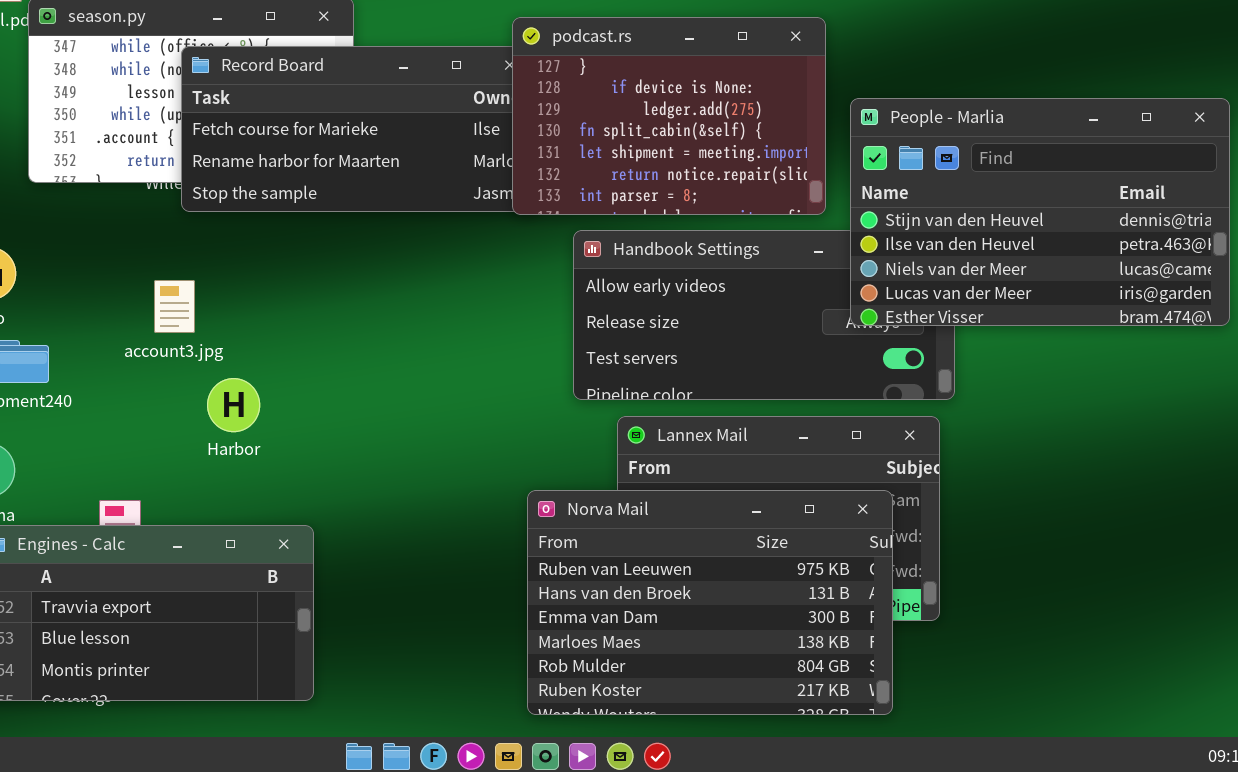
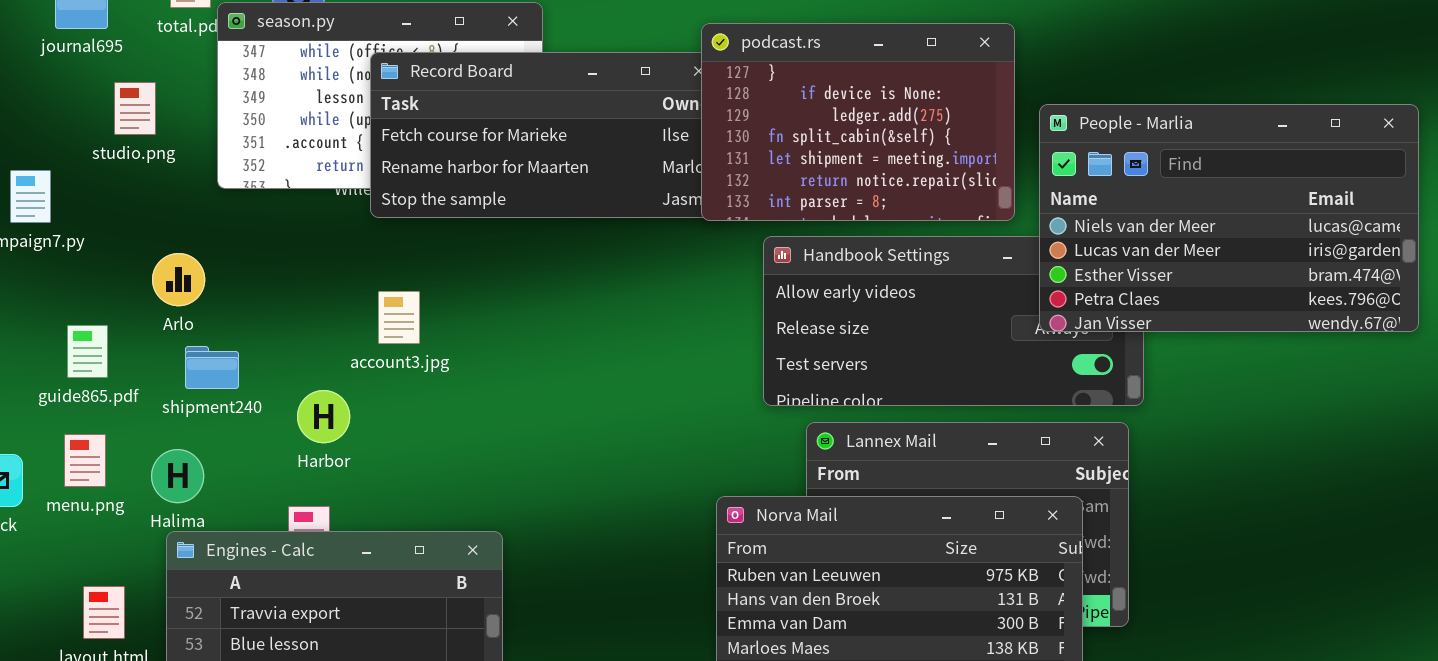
People - Marlia: [850,98,1230,326] -> [1039,104,1419,332], scrolled down 2 rows
account3.jpg: [154,280,195,333] -> [378,291,420,344], moved
Harbor: [207,378,260,432] -> [297,390,350,443], moved

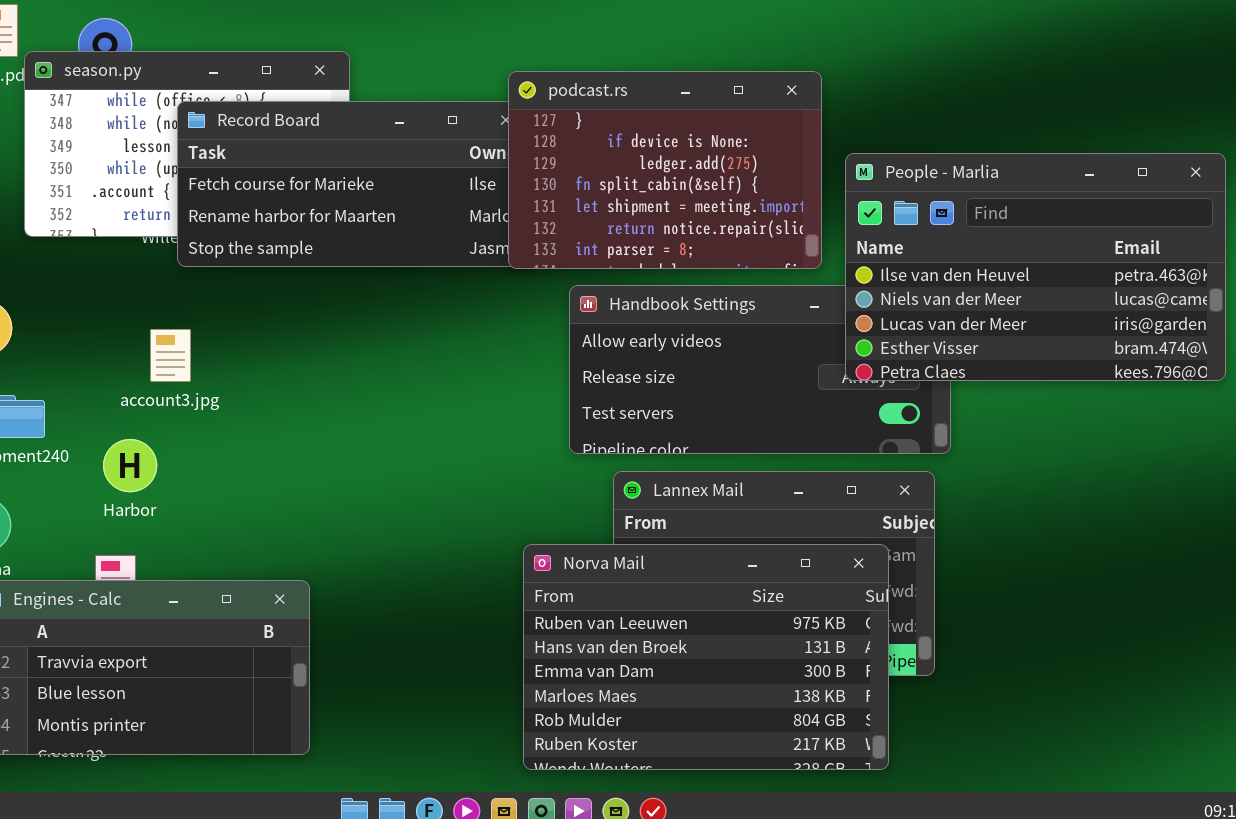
People - Marlia: [1039,104,1419,332] -> [845,153,1226,381], scrolled up 1 row
account3.jpg: [378,291,420,344] -> [150,329,191,382], moved

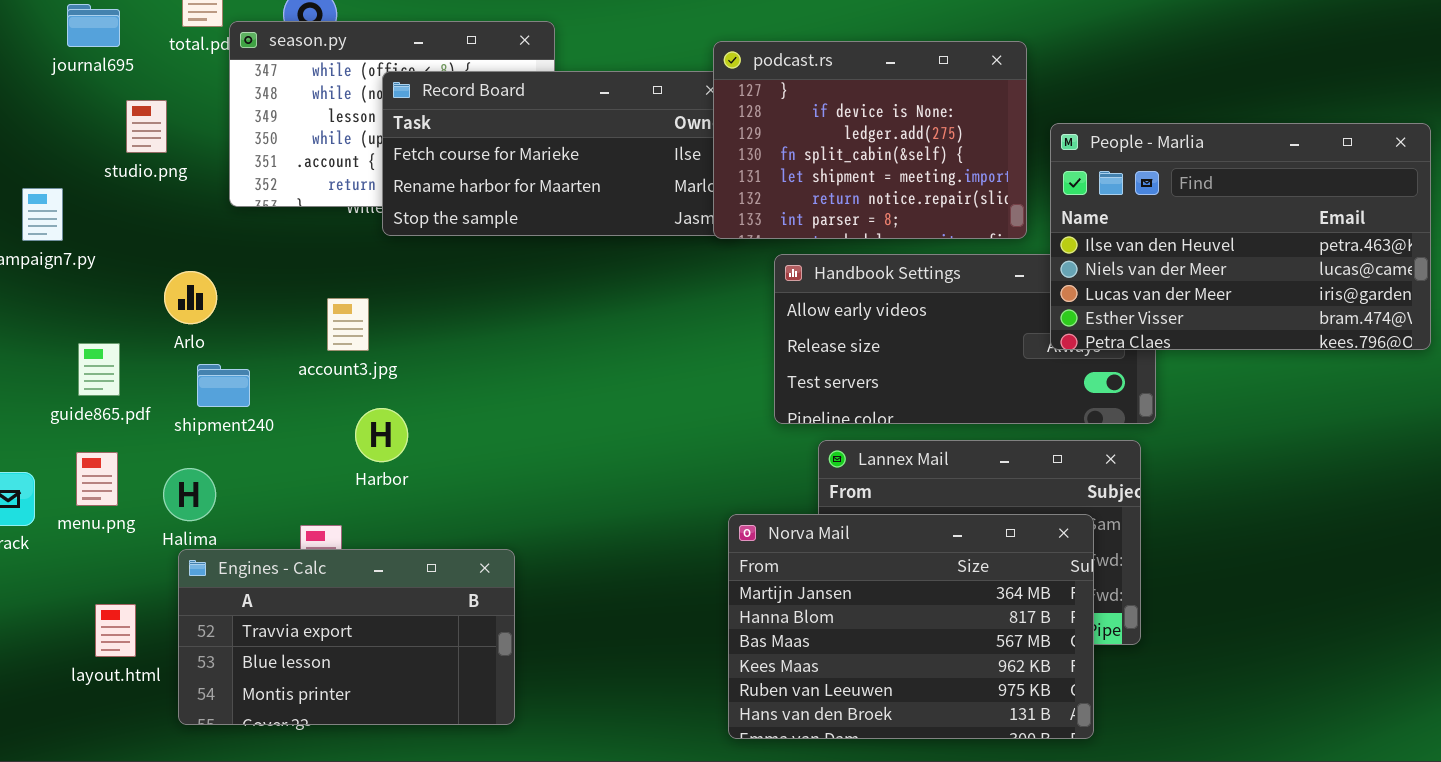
account3.jpg: [150,329,191,382] -> [327,298,369,351], moved
Harbor: [103,439,157,492] -> [355,408,408,462], moved
Norva Mail: [523,544,889,770] -> [728,514,1094,739], scrolled up 4 rows

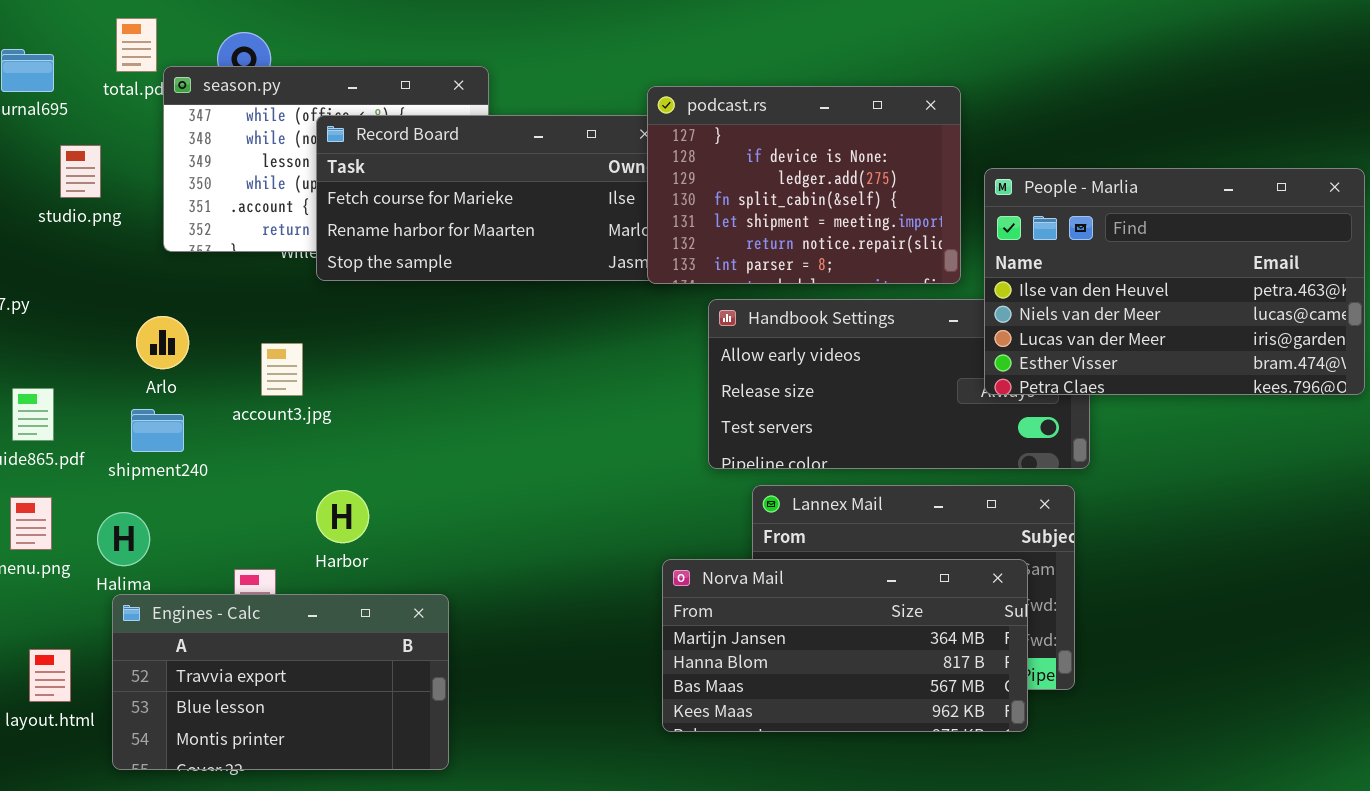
Arlo: [164,271,217,324] -> [136,316,189,369], moved
Harbor: [355,408,408,462] -> [316,490,369,543], moved
Norva Mail: [728,514,1094,739] -> [662,559,1028,732], resized

